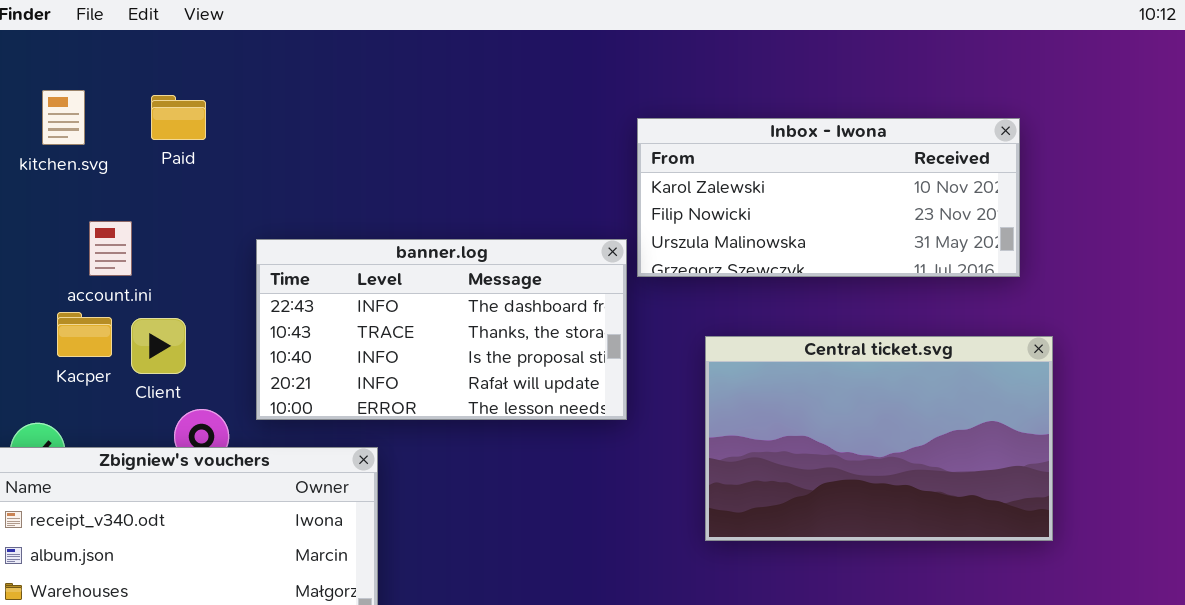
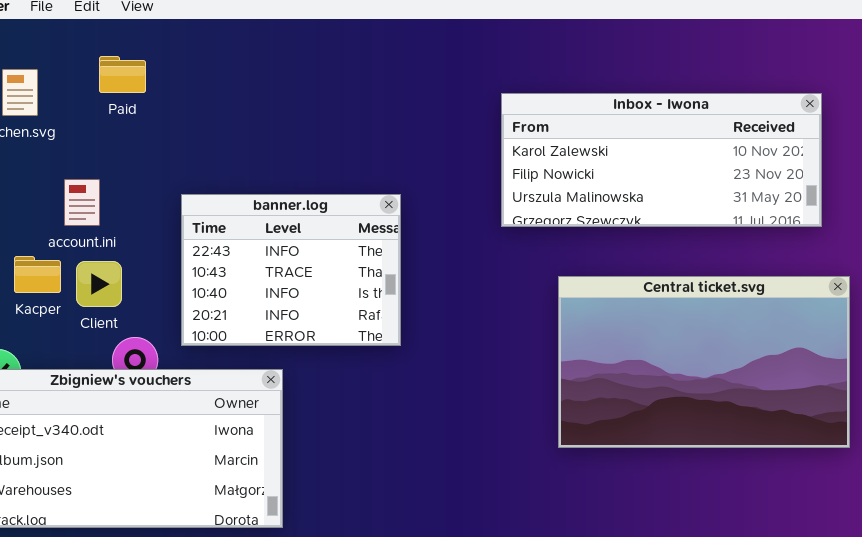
Paid: [151,95,206,140] -> [99,56,146,93], moved
account.ini: [89,221,132,276] -> [64,179,100,226], moved
banner.log: [256,239,627,420] -> [181,194,401,346], resized

